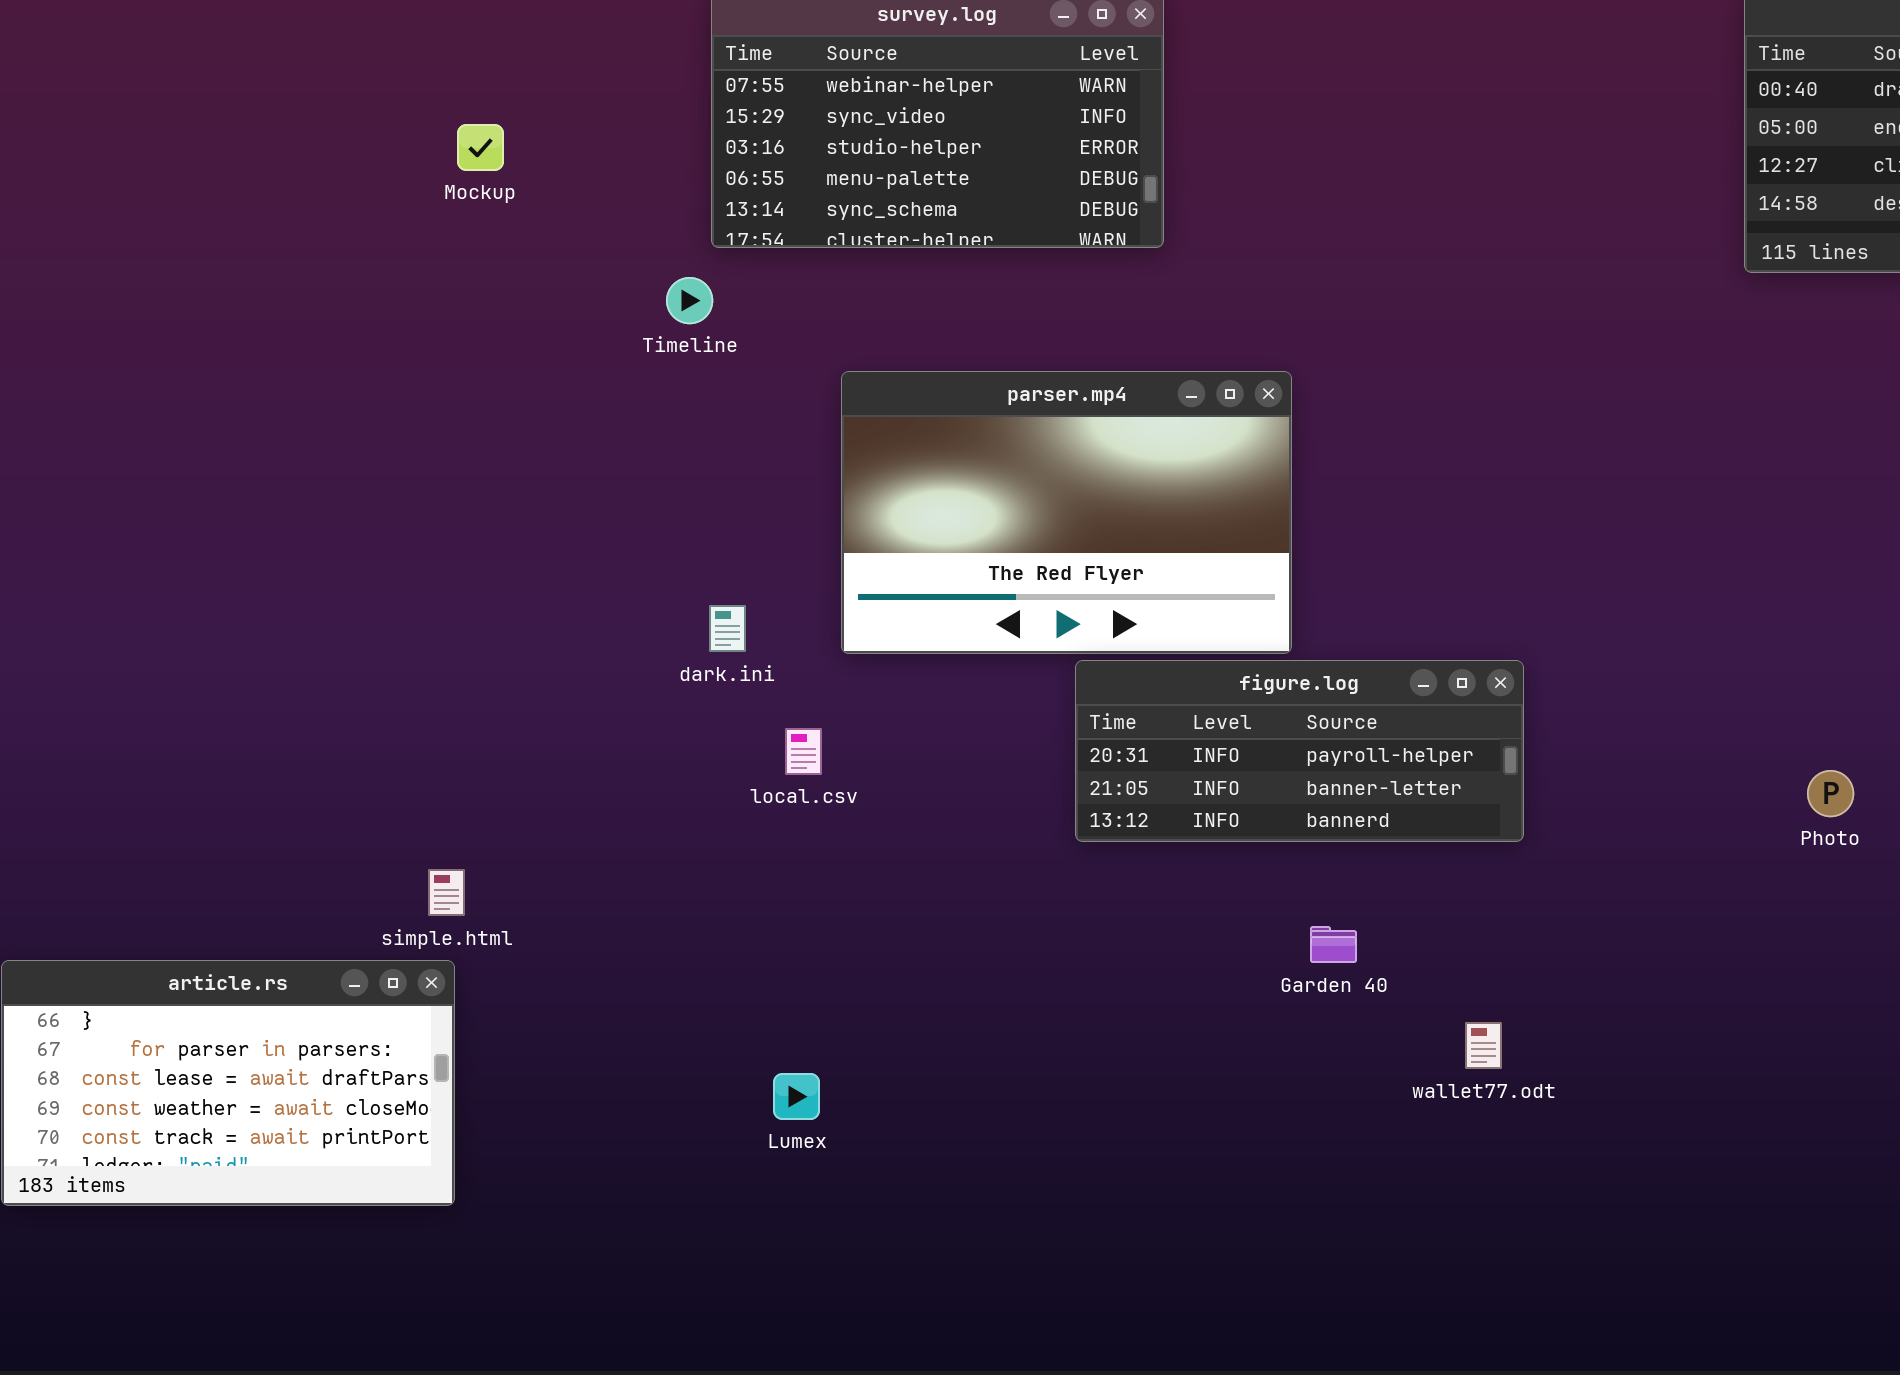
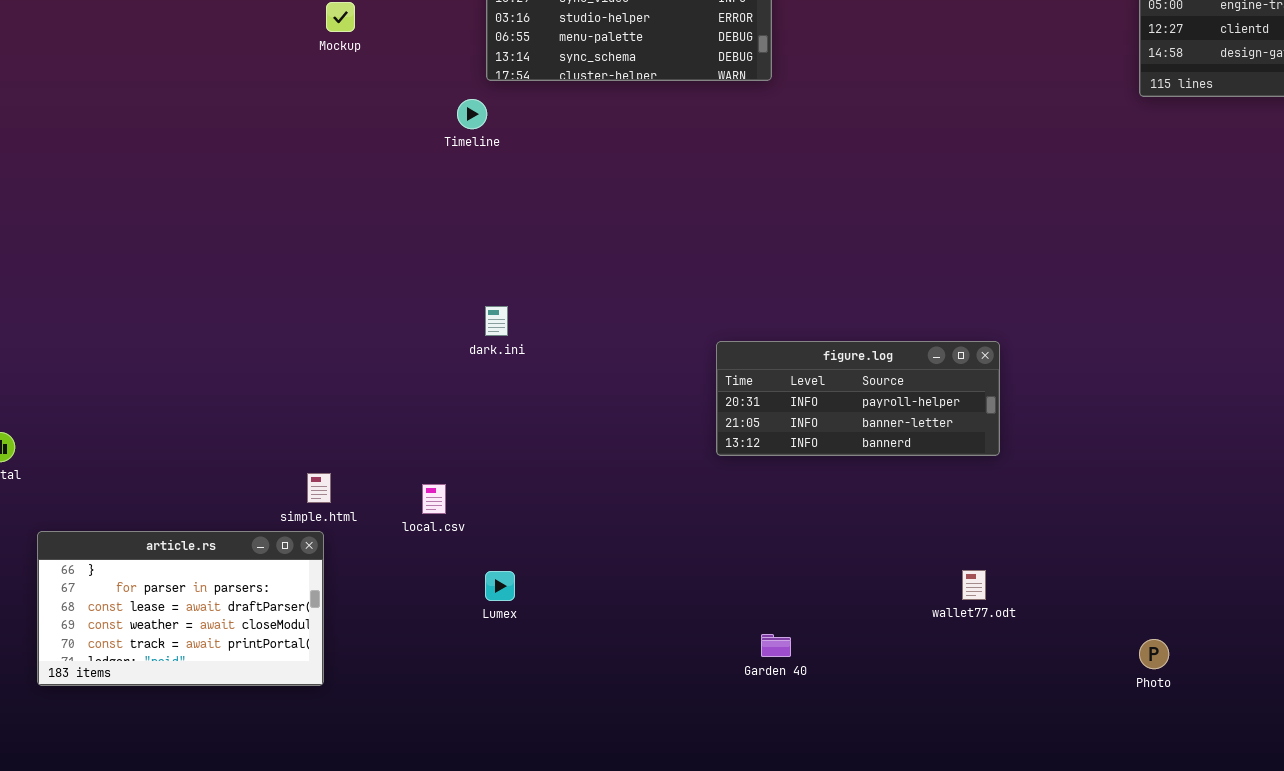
parser.mp4: [841,371,1292,654] -> none, closed
local.csv: [785,728,822,775] -> [422,484,446,514], moved
Photo: [1807,770,1854,817] -> [1139,639,1169,669], moved
Garden 40: [1310,926,1357,963] -> [761,634,791,657], moved
Lumex: [773,1073,820,1120] -> [485,571,515,601], moved

